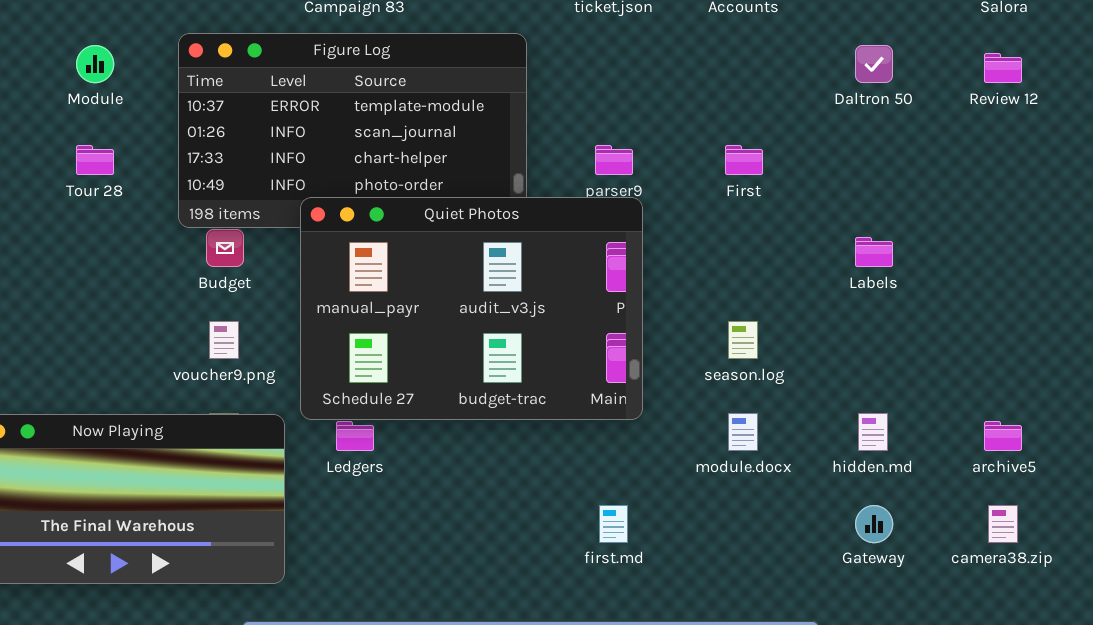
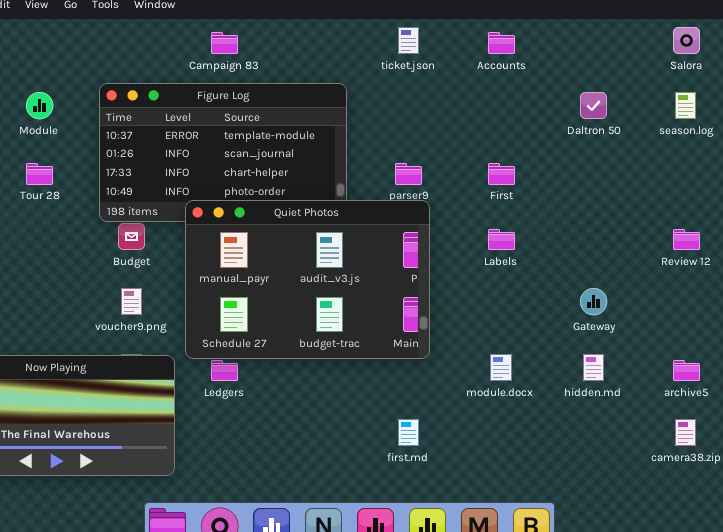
Review 12: [984,53,1022,83] -> [673,229,700,250], moved
Labels: [855,237,893,267] -> [488,229,515,250], moved
season.log: [728,321,758,359] -> [675,92,696,119], moved
Gateway: [855,505,893,543] -> [580,288,607,315], moved

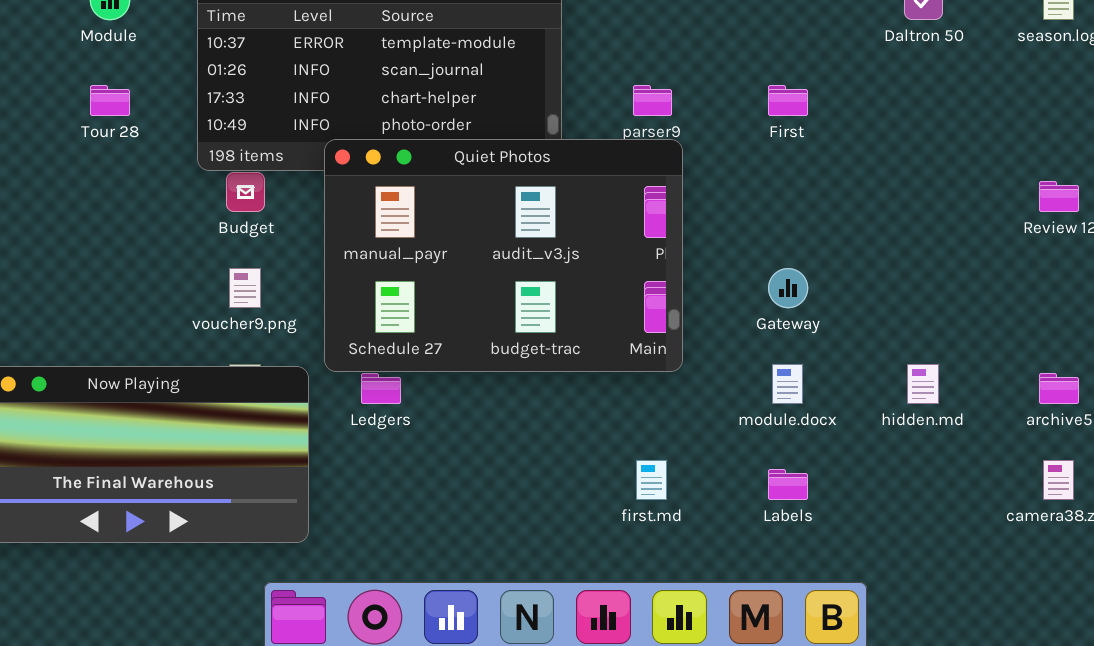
Labels: [488,229,515,250] -> [768,469,808,500], moved
Gateway: [580,288,607,315] -> [768,268,808,308], moved

